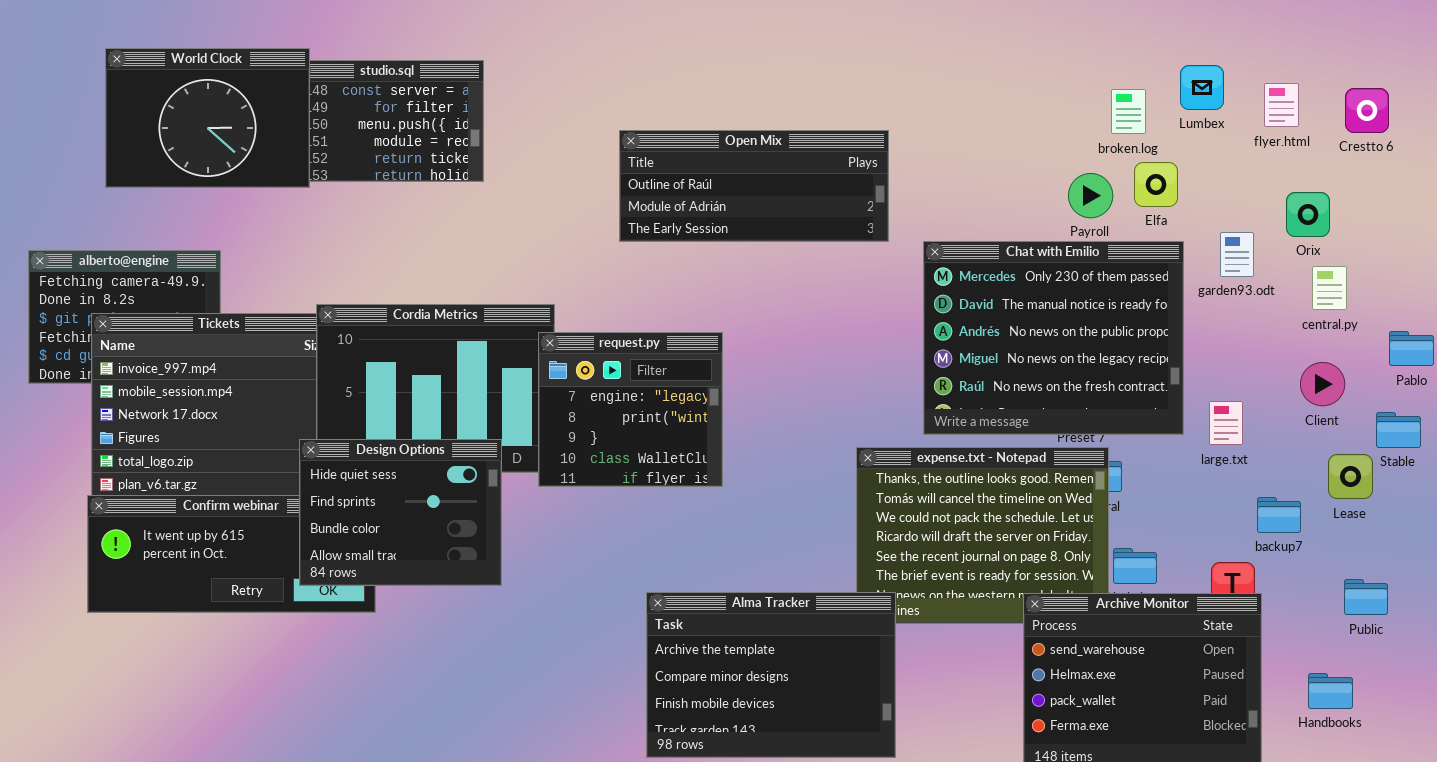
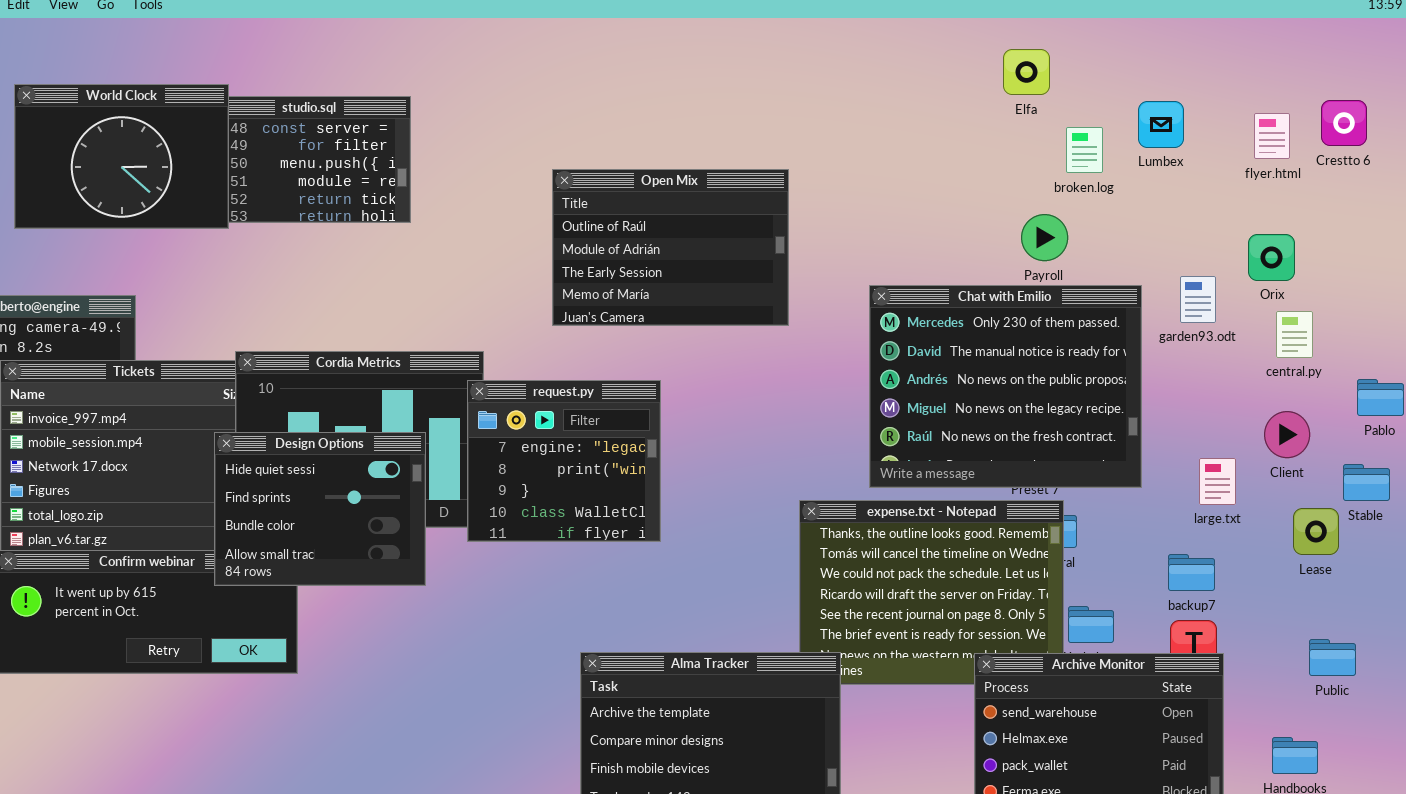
flyer.html: [1264,83,1299,127] -> [1254,113,1290,159], moved
Crestto 6: [1345,88,1389,133] -> [1321,100,1367,146], moved
Open Mix: [619,130,889,242] -> [552,169,789,326], resized
Elfa: [1134,162,1178,207] -> [1003,49,1050,95], moved
large.txt: [1209,401,1243,445] -> [1199,458,1236,505], moved
Design Options: [299,439,502,586] -> [214,432,426,586], moved
backup7: [1257,497,1301,533] -> [1168,554,1215,591], moved

